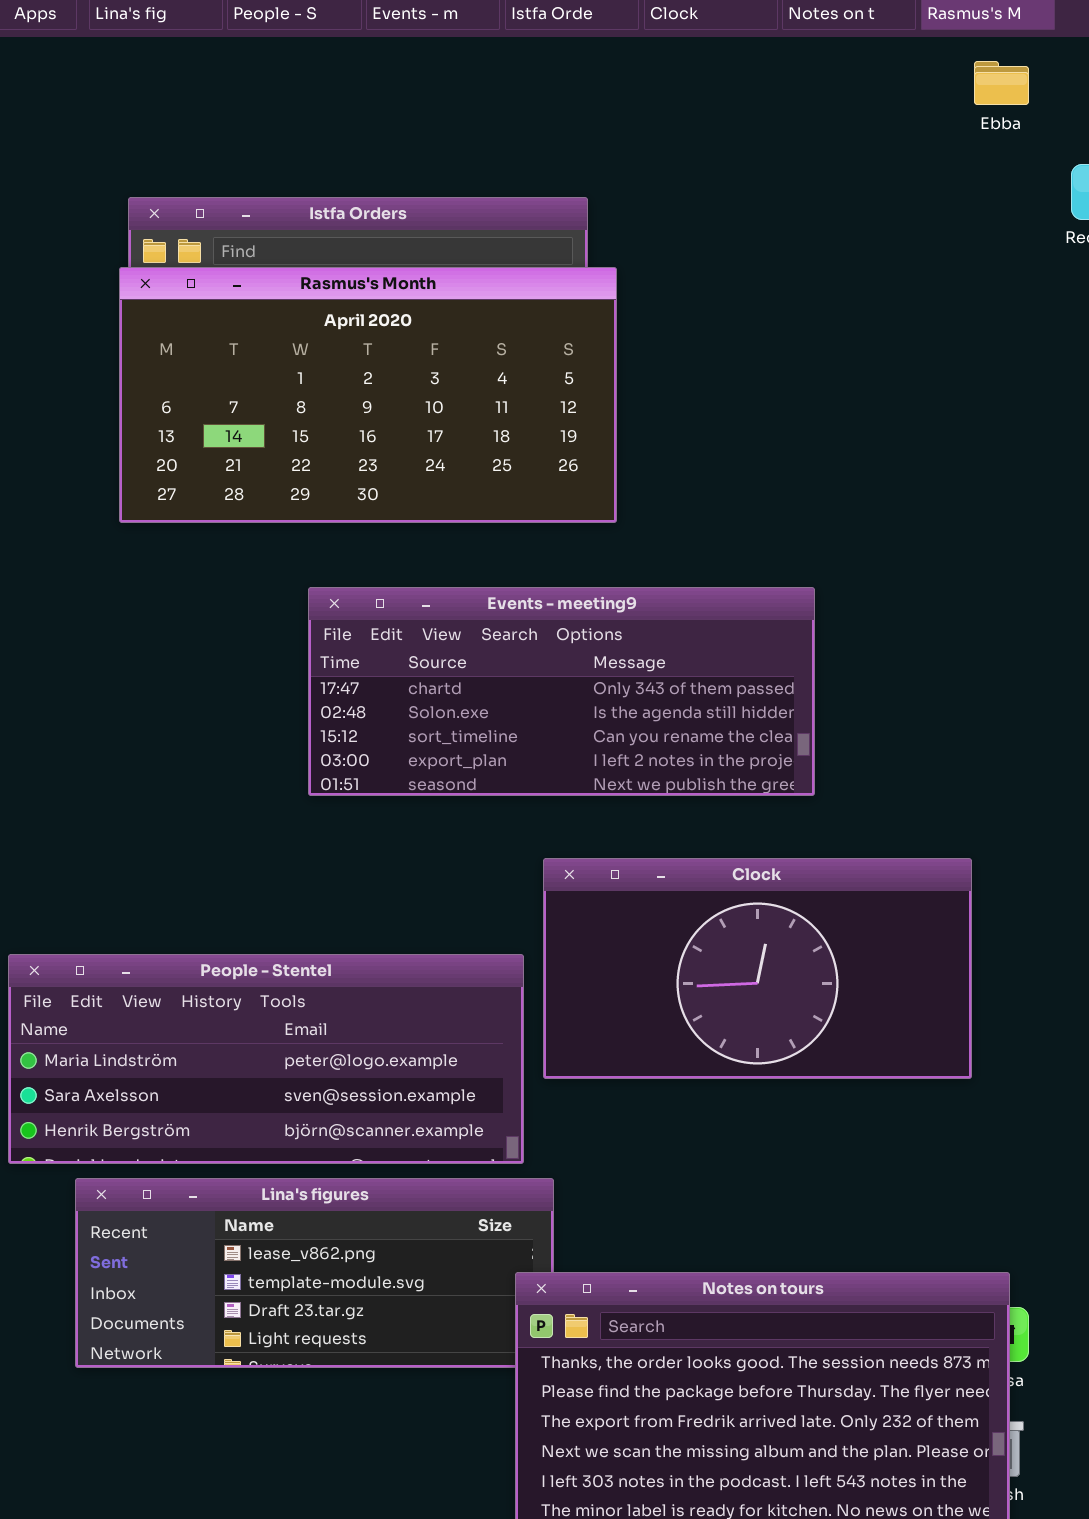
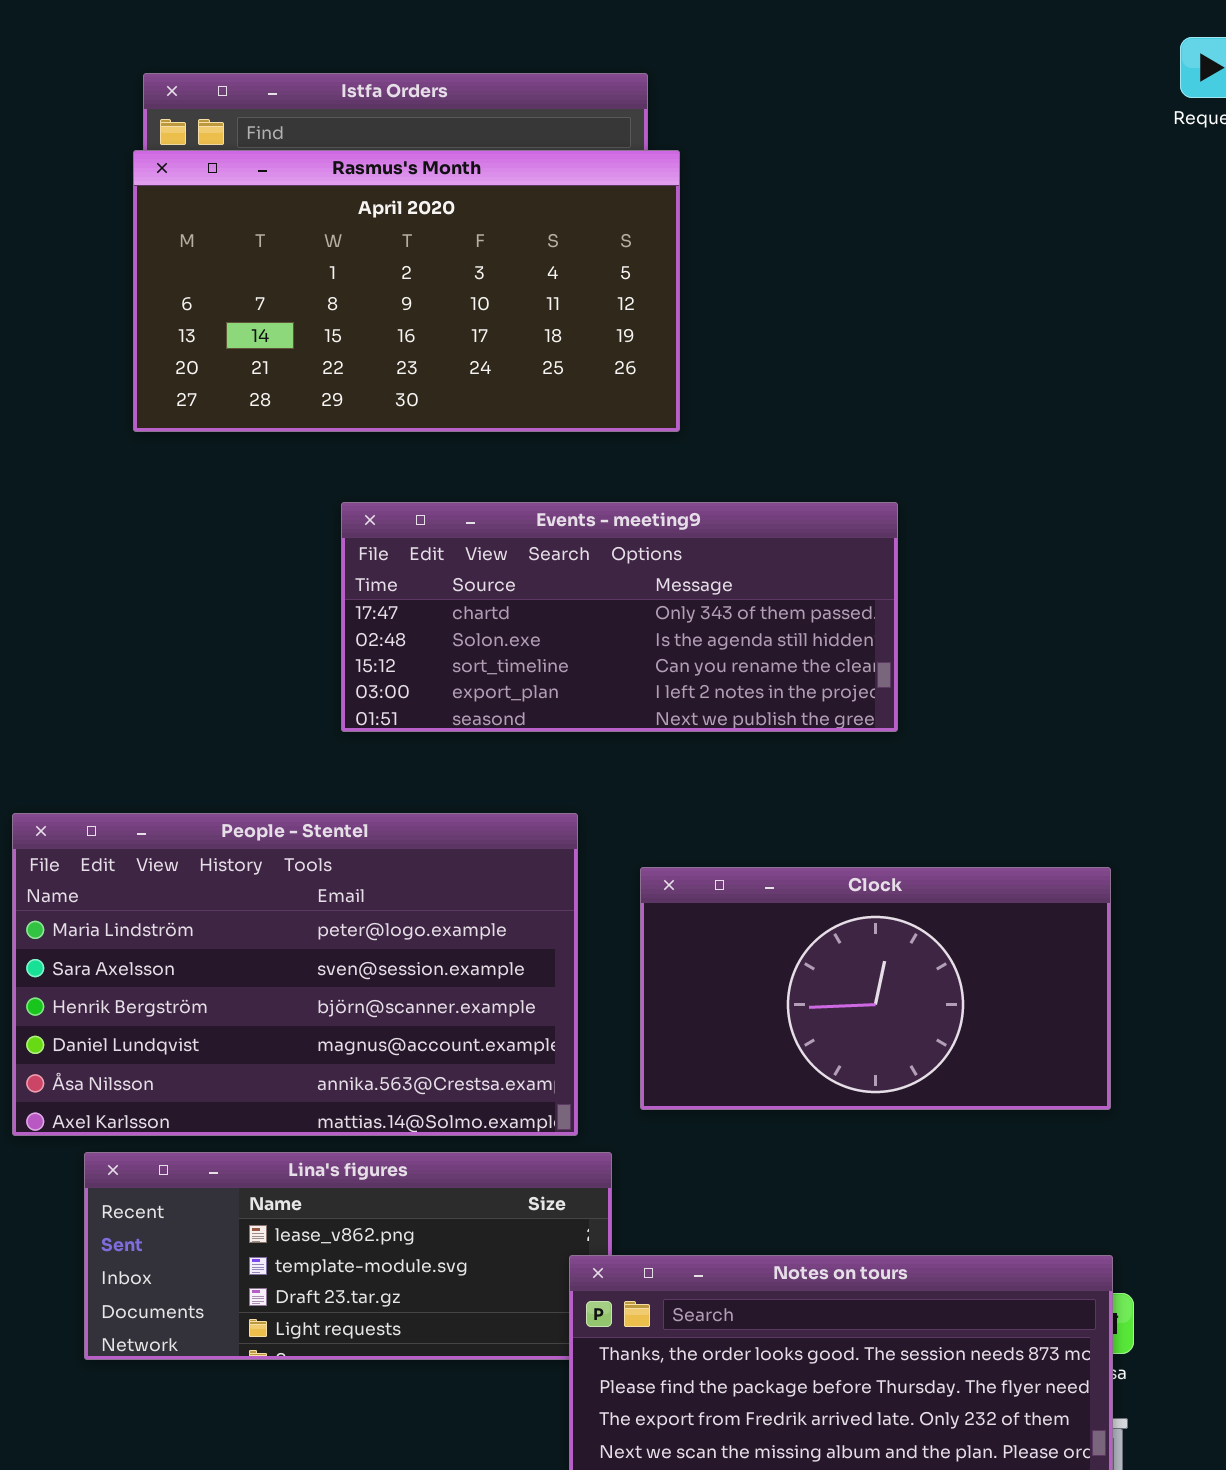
Clock: [543,858,972,1079] -> [640,867,1111,1110], moved
People - Stentel: [8,954,524,1164] -> [12,813,578,1136], resized

